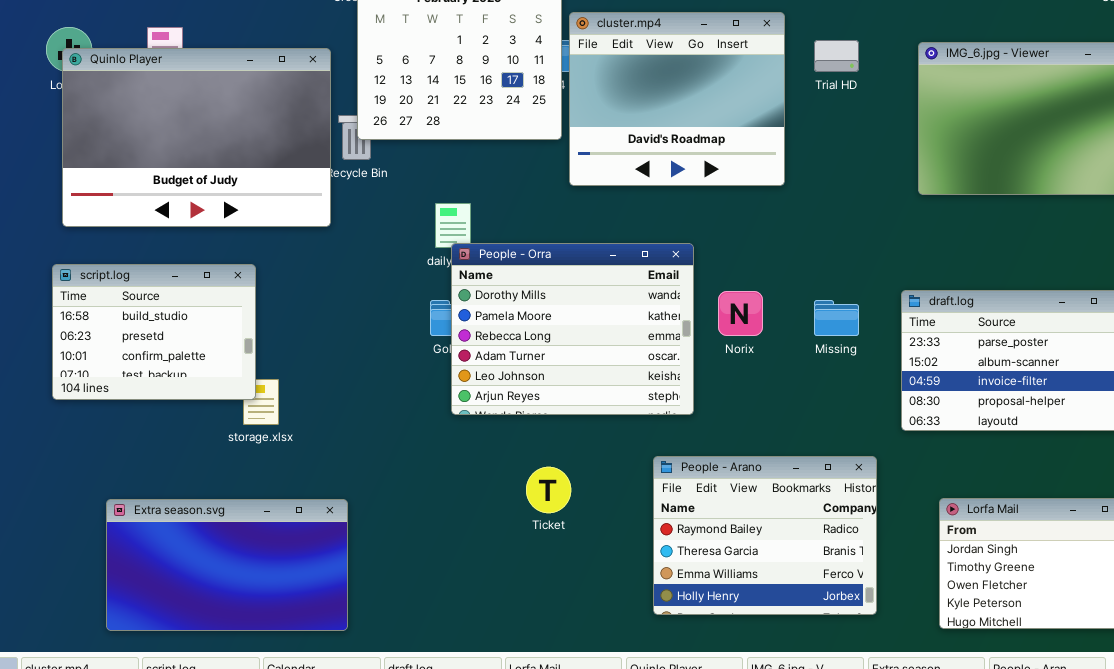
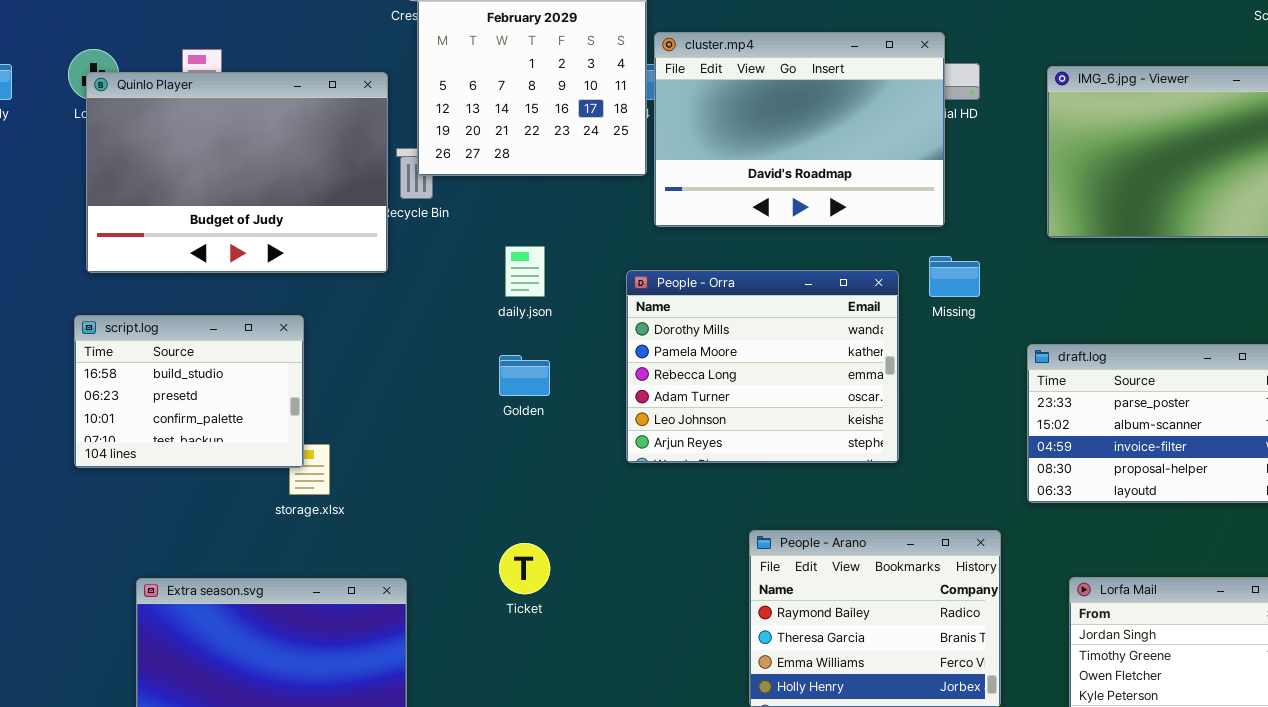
cluster.mp4: [569,12,785,186] -> [654,32,945,227], resized
People - Orra: [451,243,694,415] -> [626,270,899,463], moved
Missing: [814,300,859,336] -> [929,256,980,297], moved
Ticket: [526,467,571,513] -> [499,543,550,594], moved

